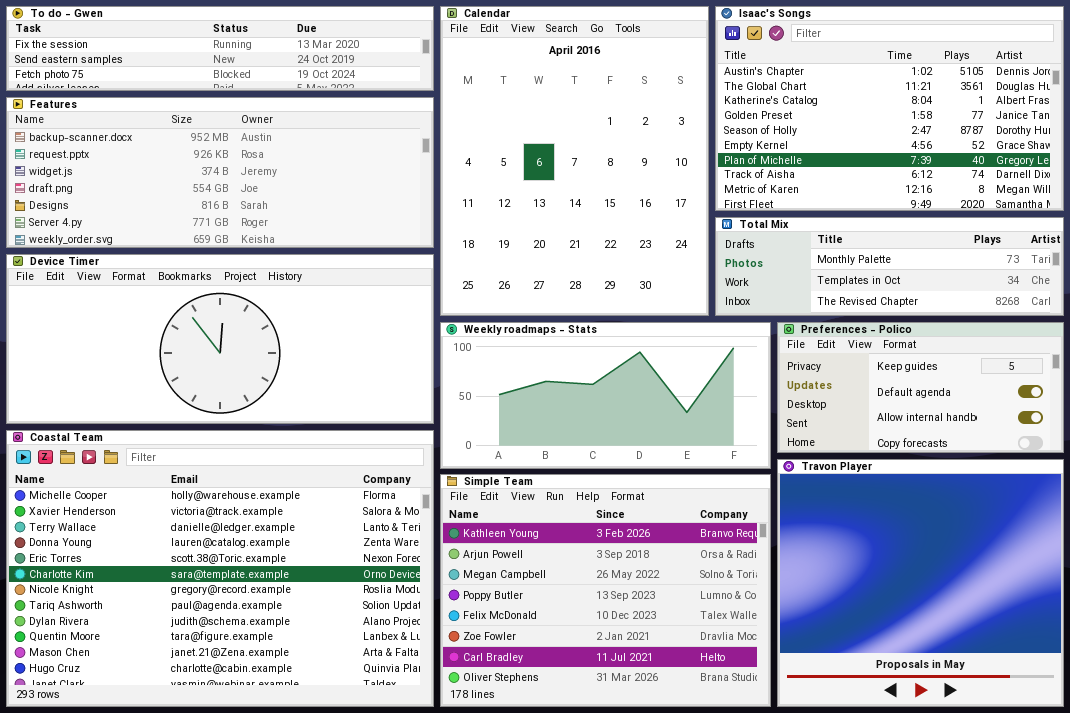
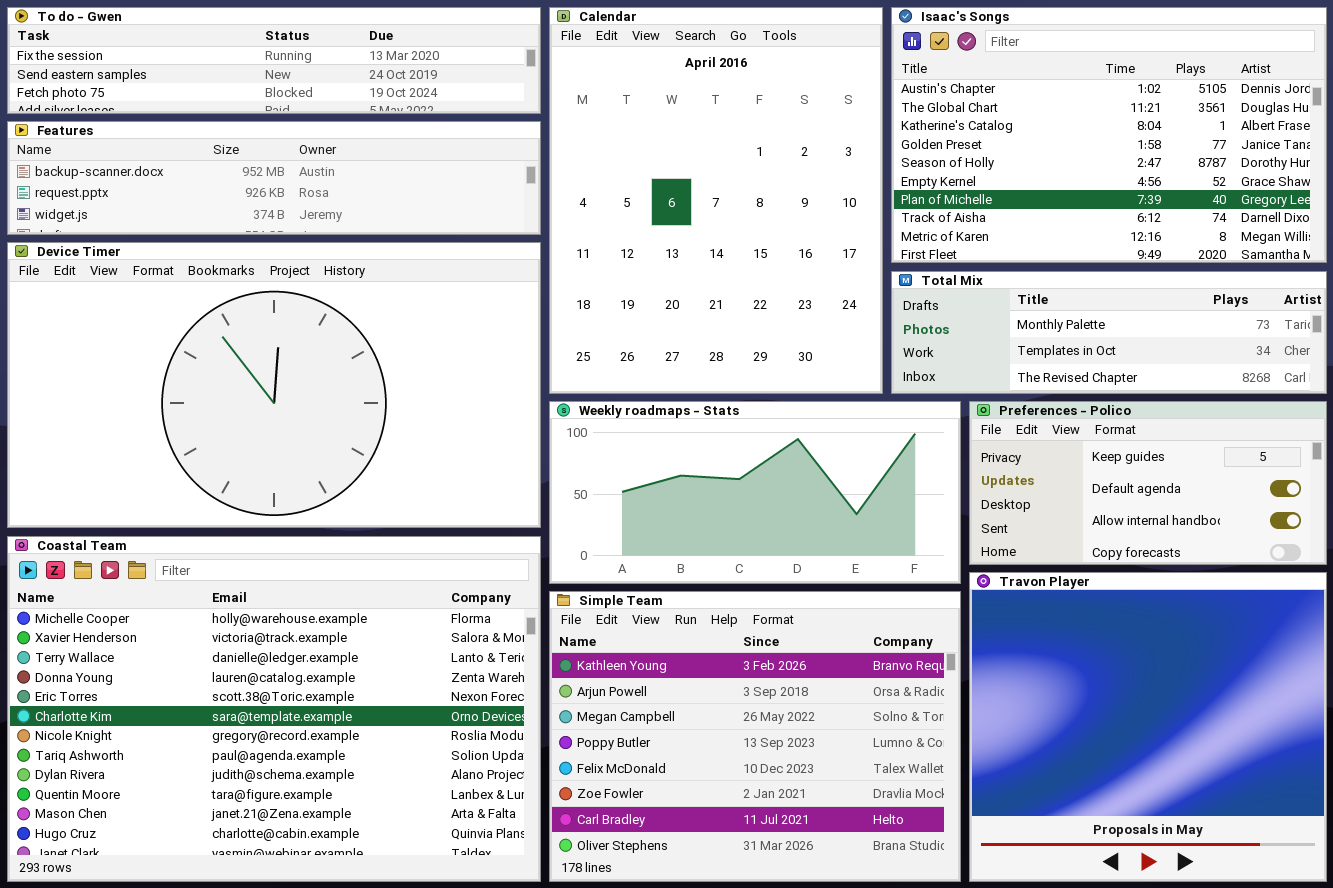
Features: [6,97,434,248] -> [7,121,541,235], resized
Device Timer: [6,254,434,424] -> [7,242,541,528], resized

